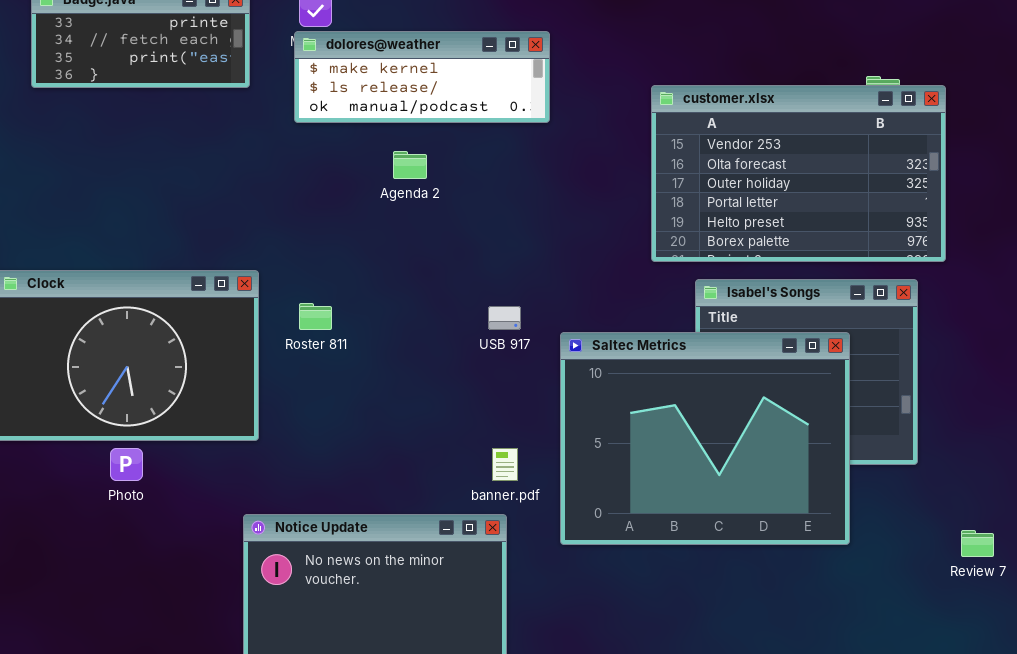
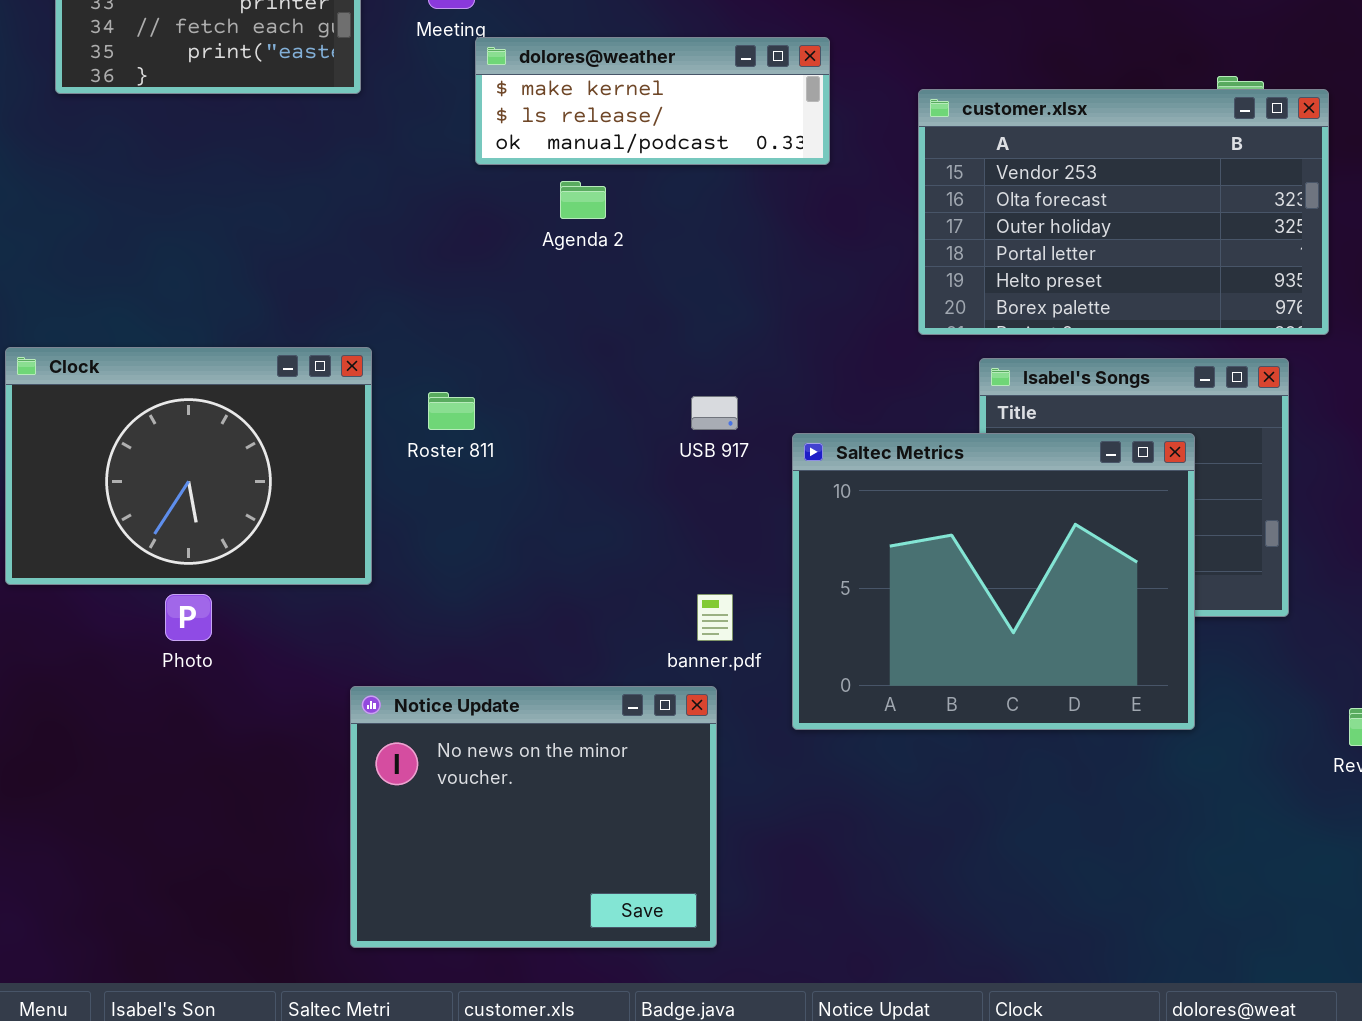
dolores@weather: [294,31,550,123] -> [475,37,830,165], moved

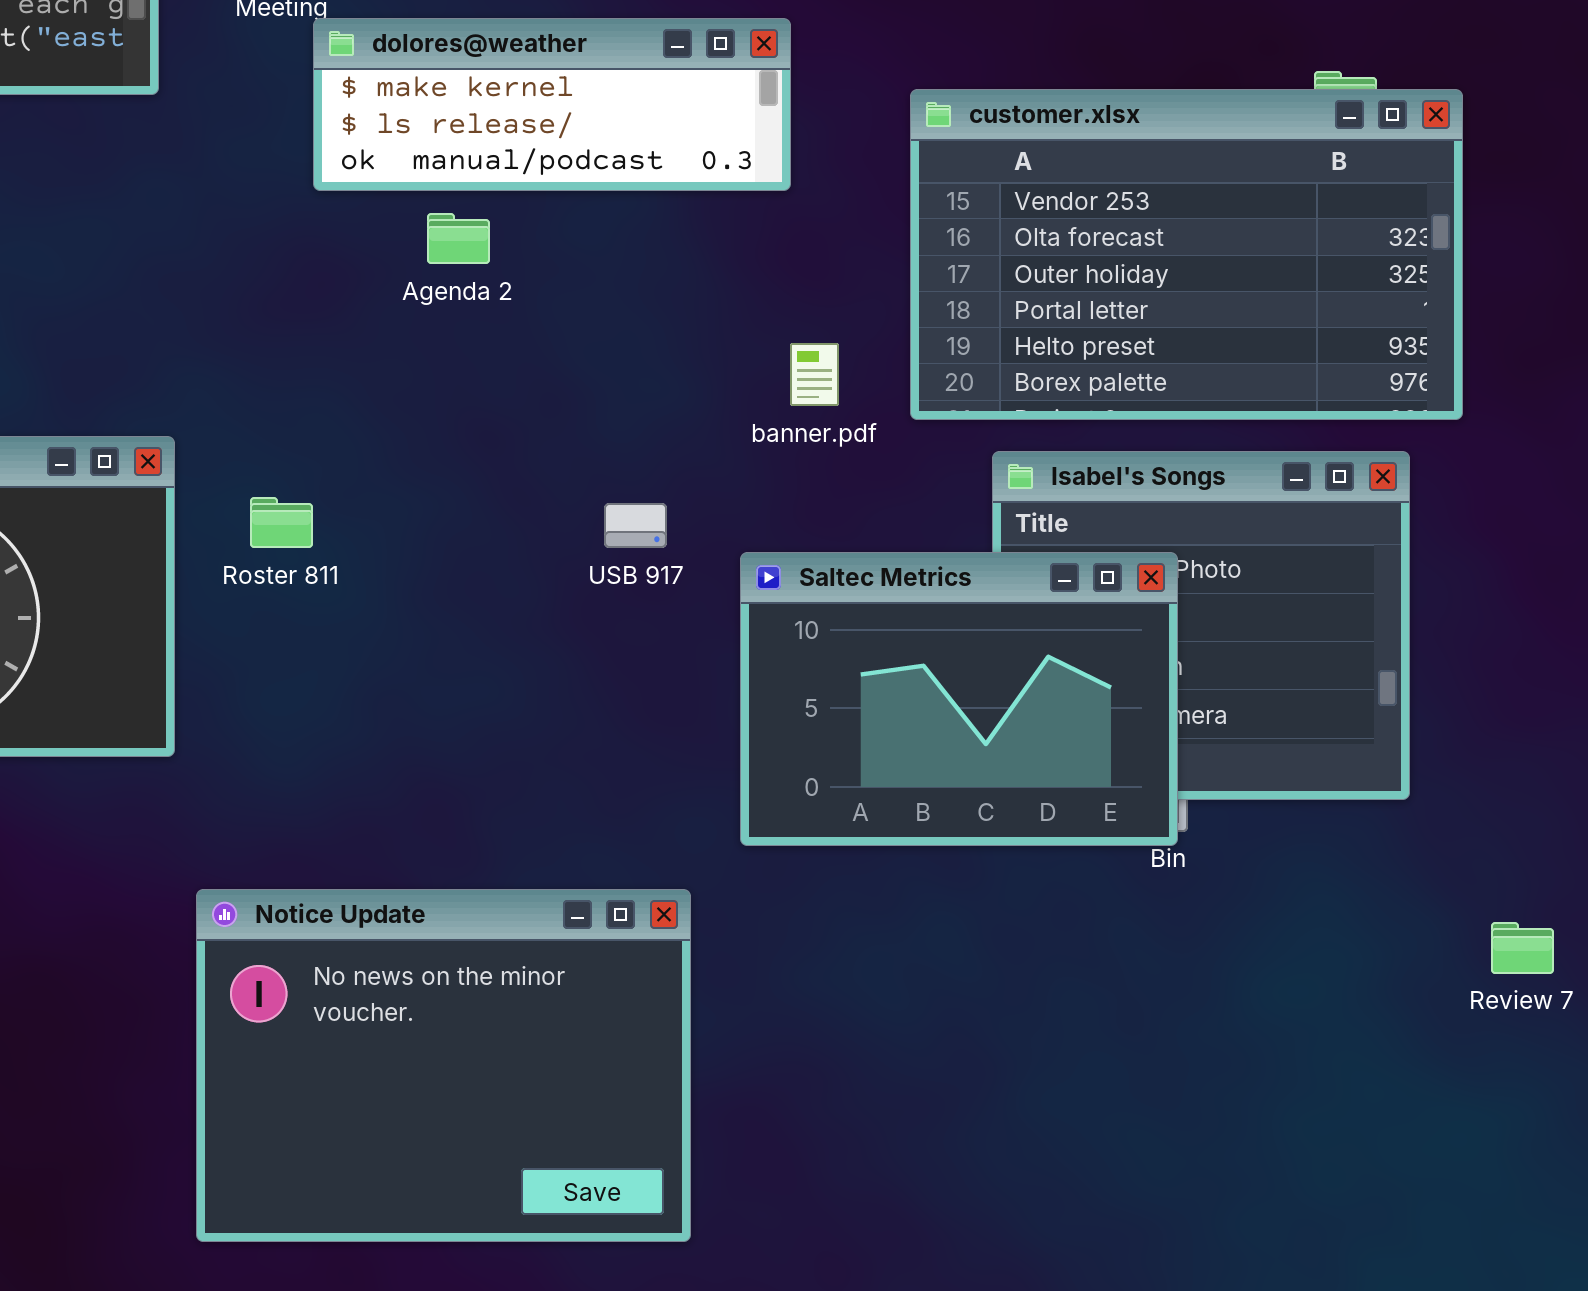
Saltec Metrics: [792,433,1195,730] -> [740,552,1178,846], resized
banner.pdf: [697,594,733,641] -> [790,343,839,406], moved
Notice Update: [350,686,717,948] -> [196,889,691,1242], moved

